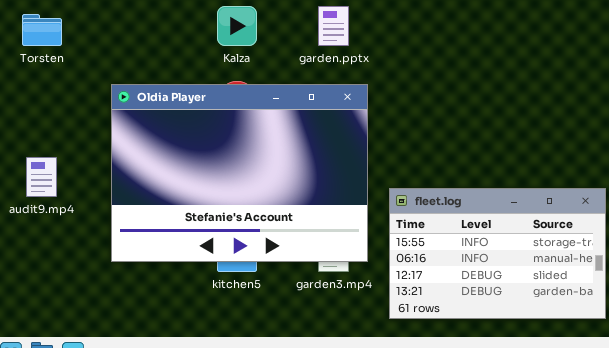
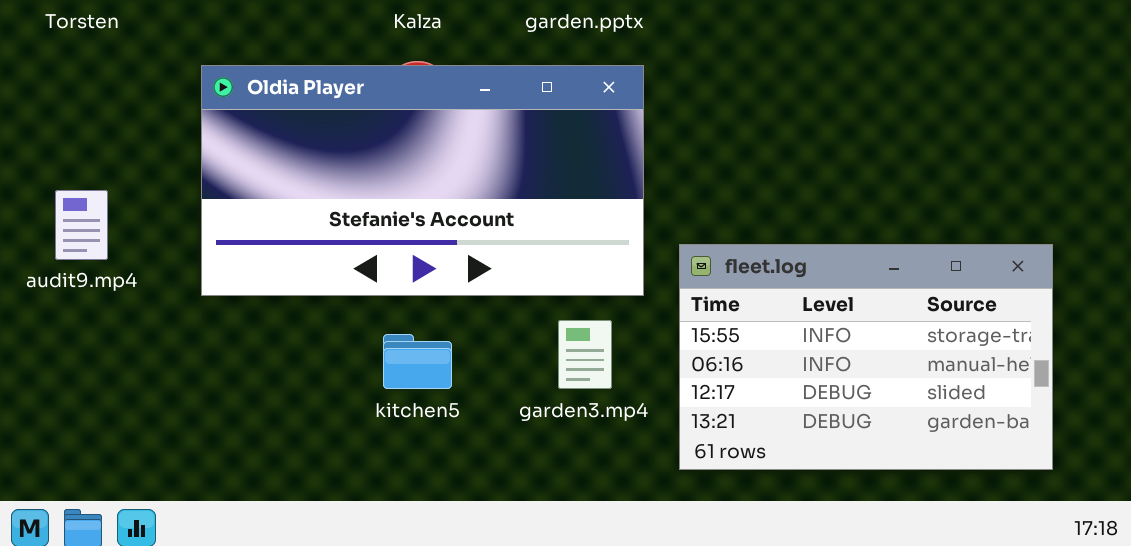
Oldia Player: [111,84,368,262] -> [201,65,644,296], resized

